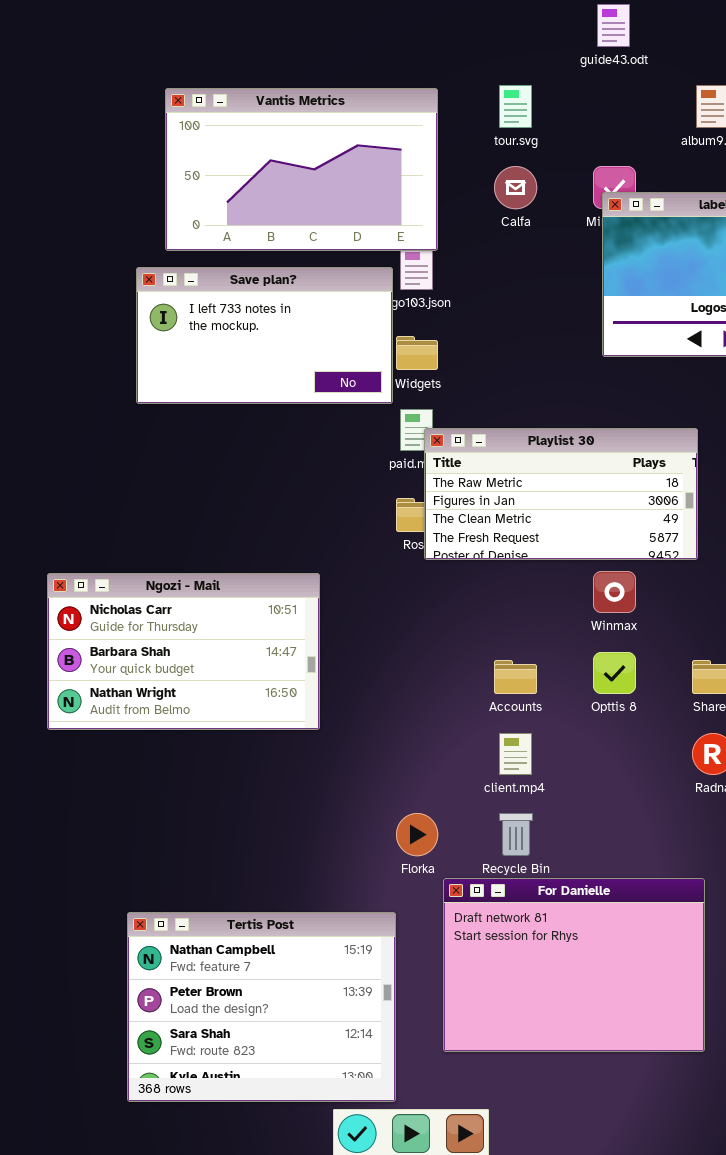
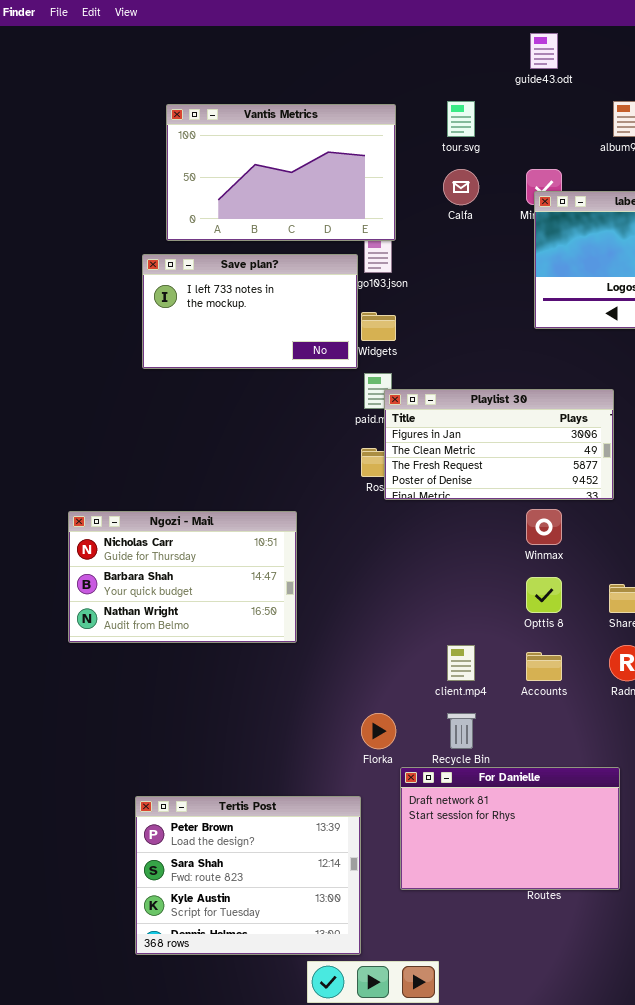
Playlist 30: [424,428,698,560] -> [384,389,614,500], scrolled down 1 row
Accounts: [494,660,537,694] -> [526,652,562,681], moved
For Danielle: [443,878,705,1052] -> [400,767,620,890], resized
Tertis Post: [127,912,396,1102] -> [135,796,361,955], scrolled down 1 row

